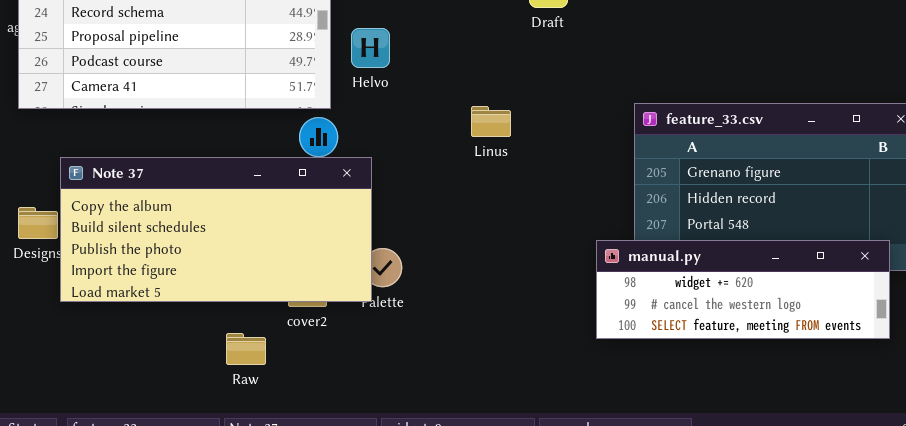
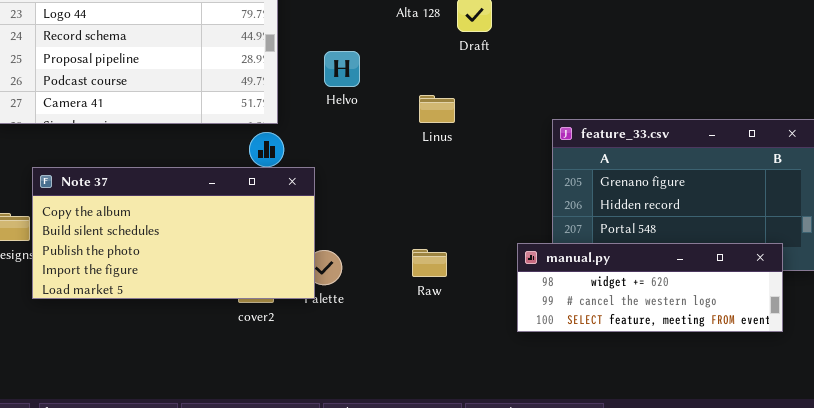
Helvo: [351,28,390,68] -> [324,51,360,87], moved
Linus: [471,106,511,137] -> [419,95,455,123], moved
Raw: [226,333,266,365] -> [412,249,447,277], moved

